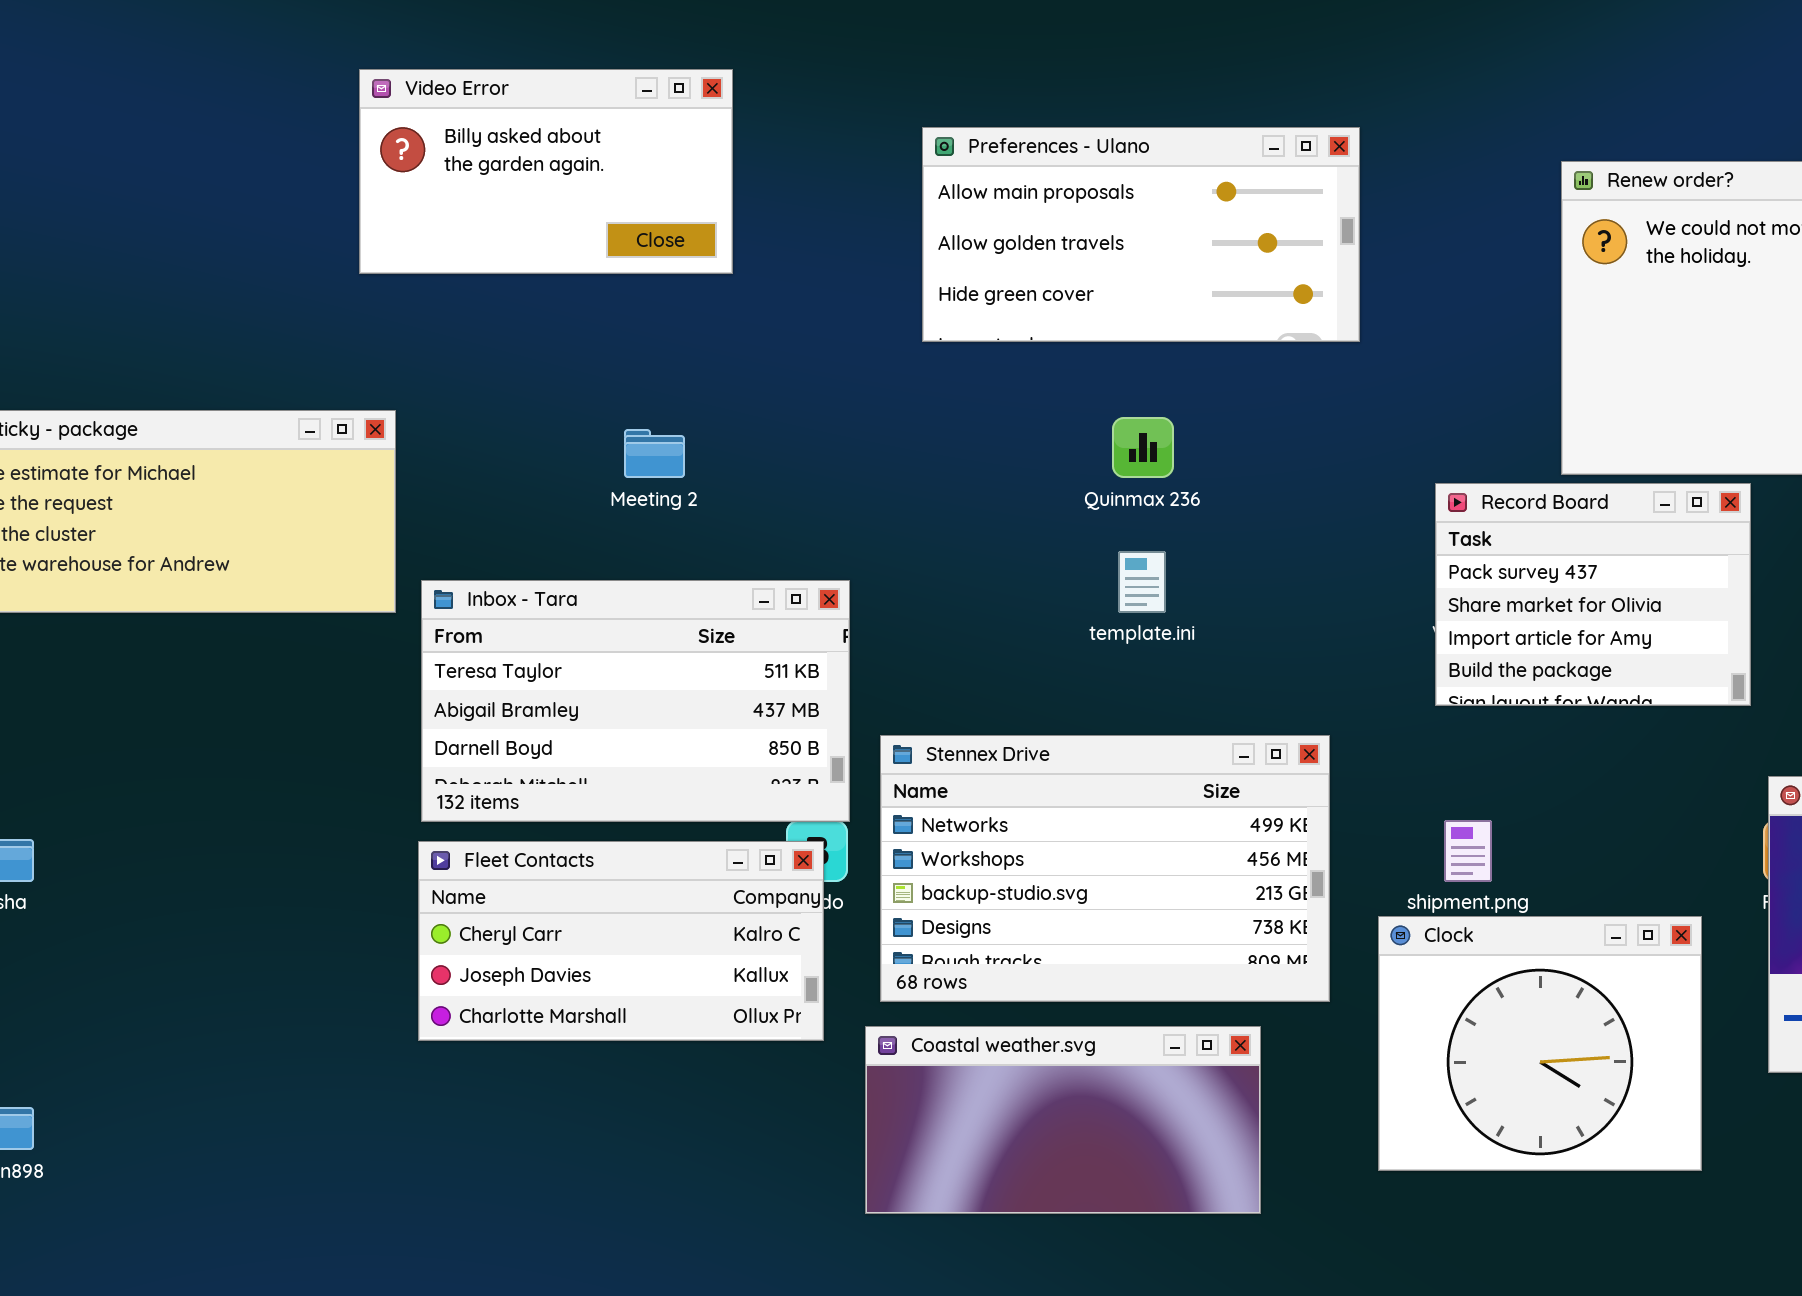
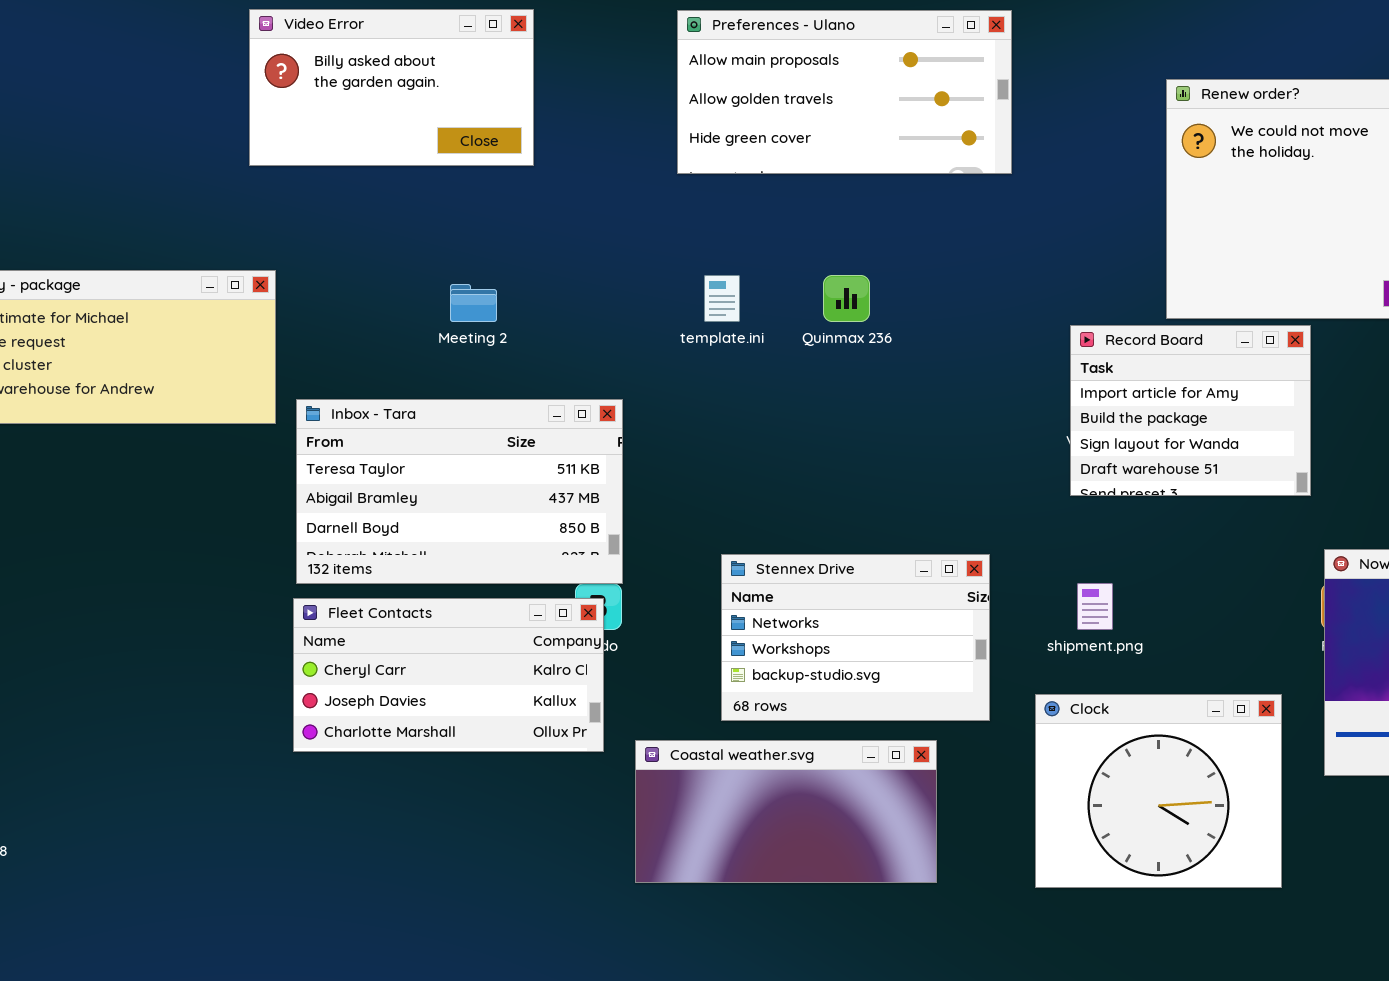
Preferences - Ulano: [922,127,1360,342] -> [677,10,1012,174], moved
Record Board: [1435,483,1751,706] -> [1070,325,1311,496], scrolled down 2 rows
template.ini: [1118,551,1166,613] -> [704,275,740,322], moved
Stennex Drive: [880,735,1330,1002] -> [721,554,990,721], resized
Clock: [1378,916,1702,1171] -> [1035,694,1282,888], moved

